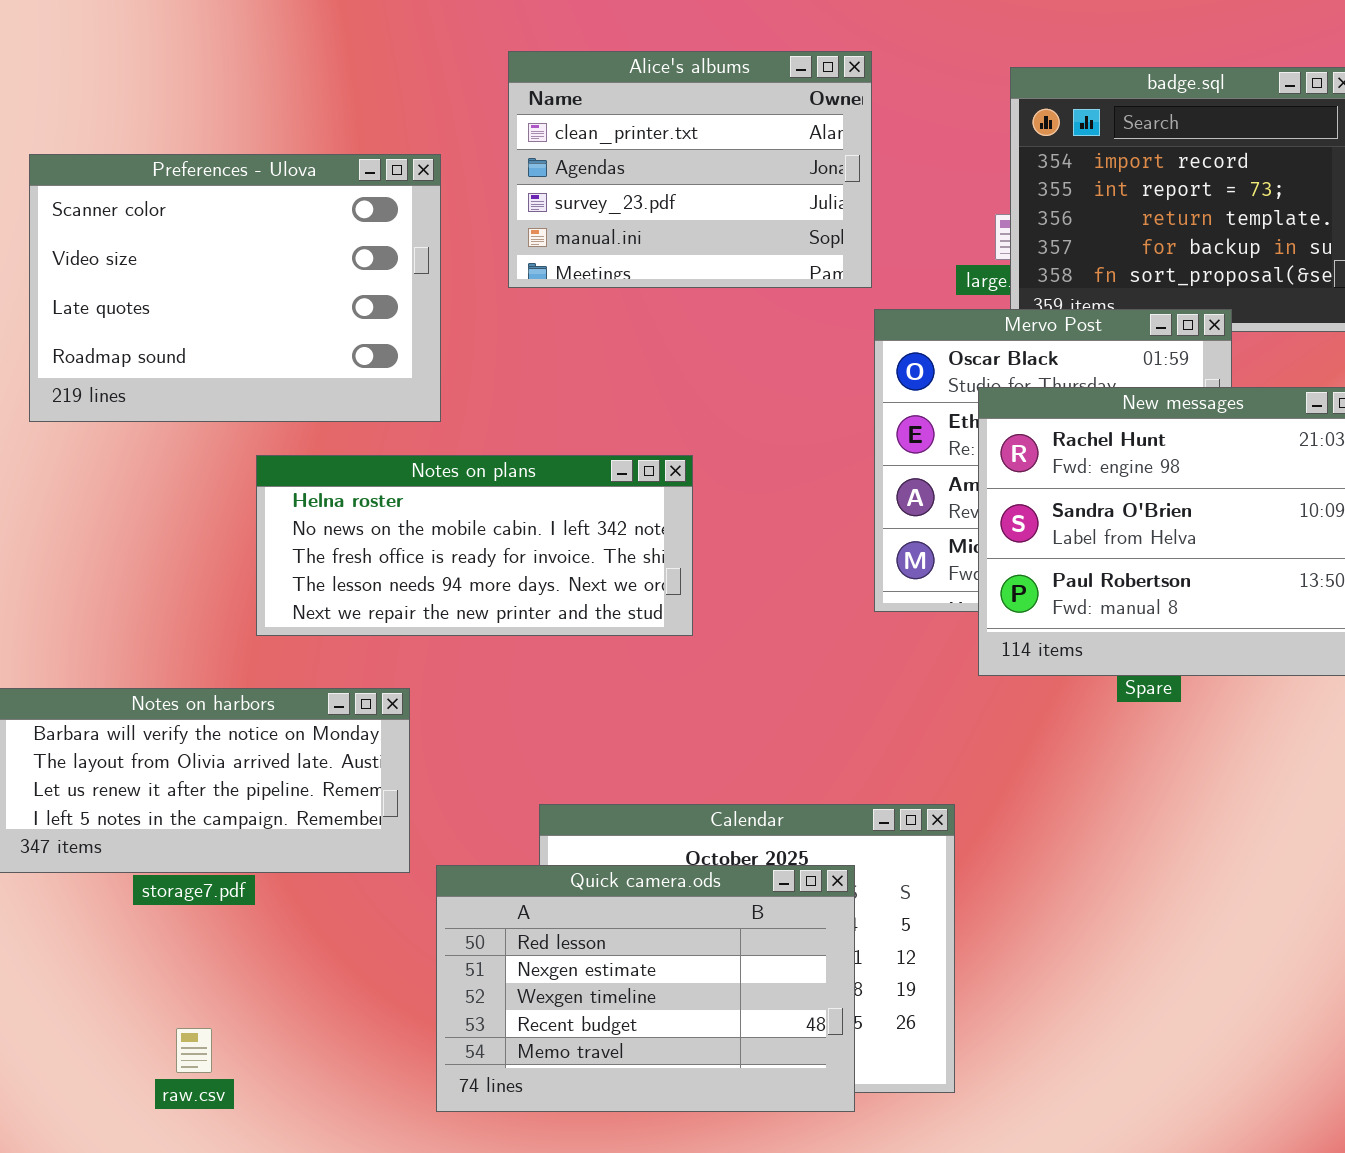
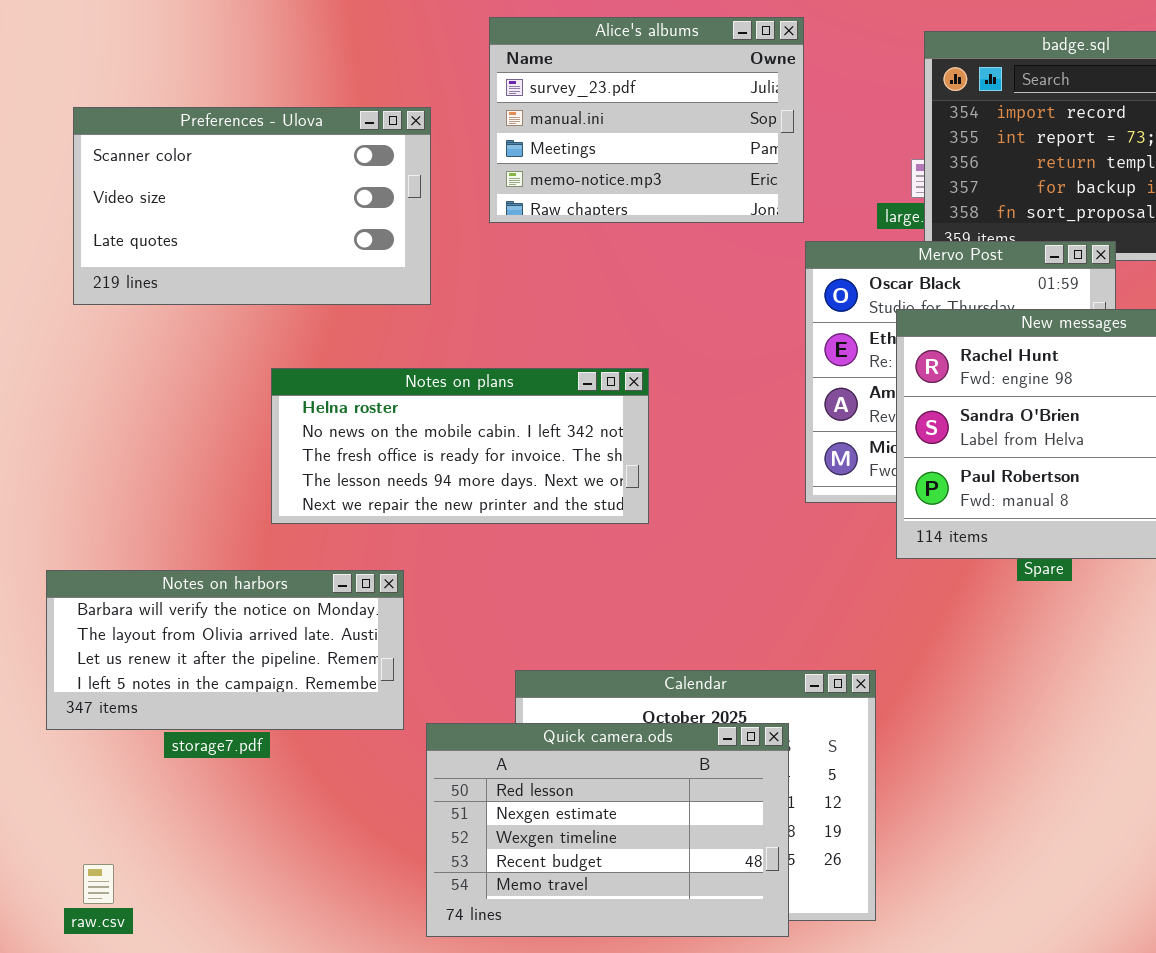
Alice's albums: [508,51,872,288] -> [489,17,804,223], scrolled down 2 rows
Preferences - Ulova: [29,154,441,422] -> [73,107,431,305], resized
raw.csv: [176,1028,212,1073] -> [83,864,114,904], moved

